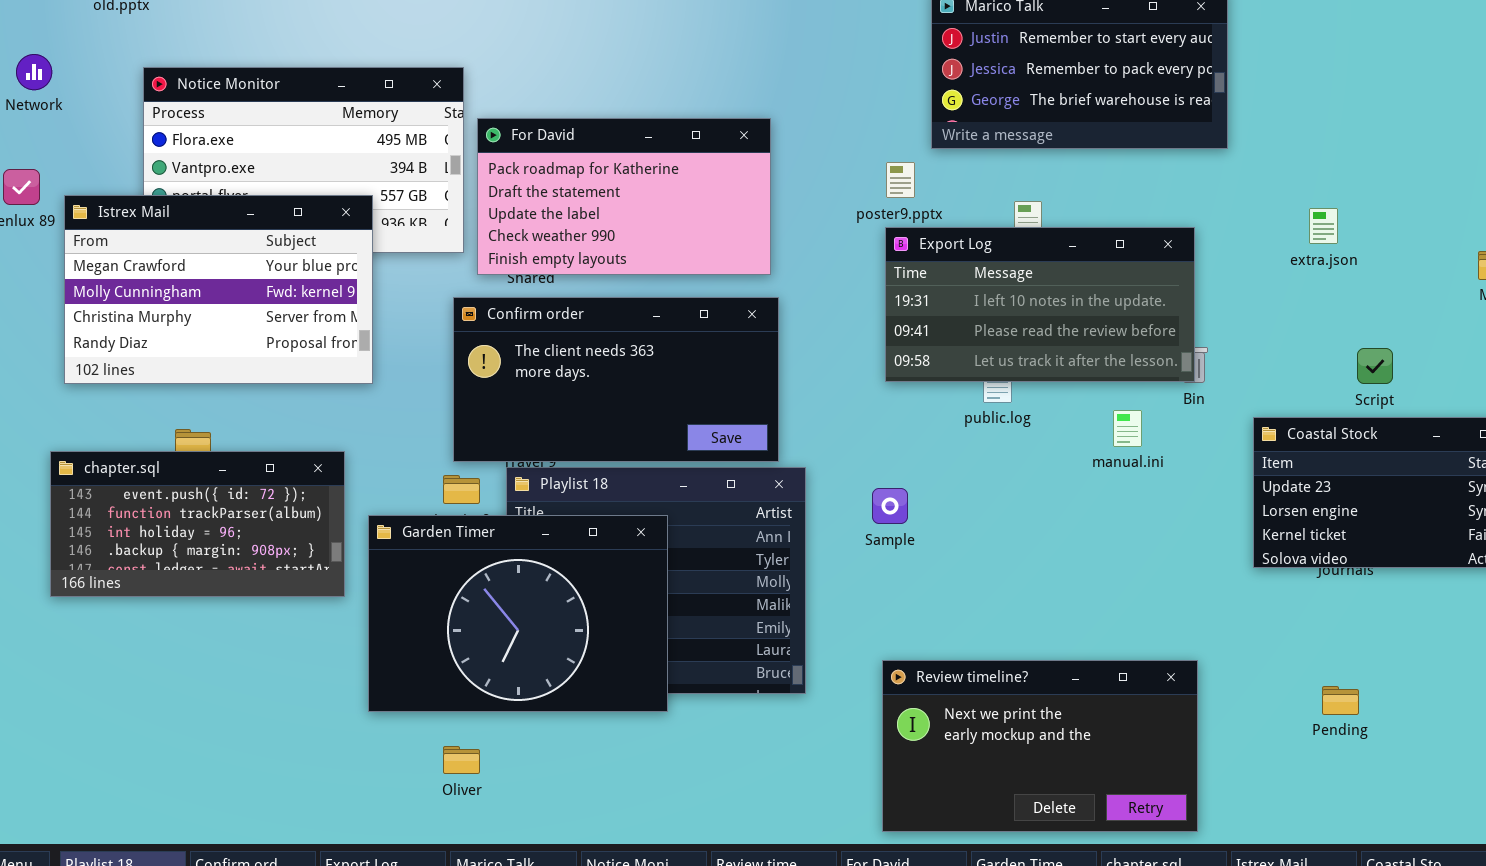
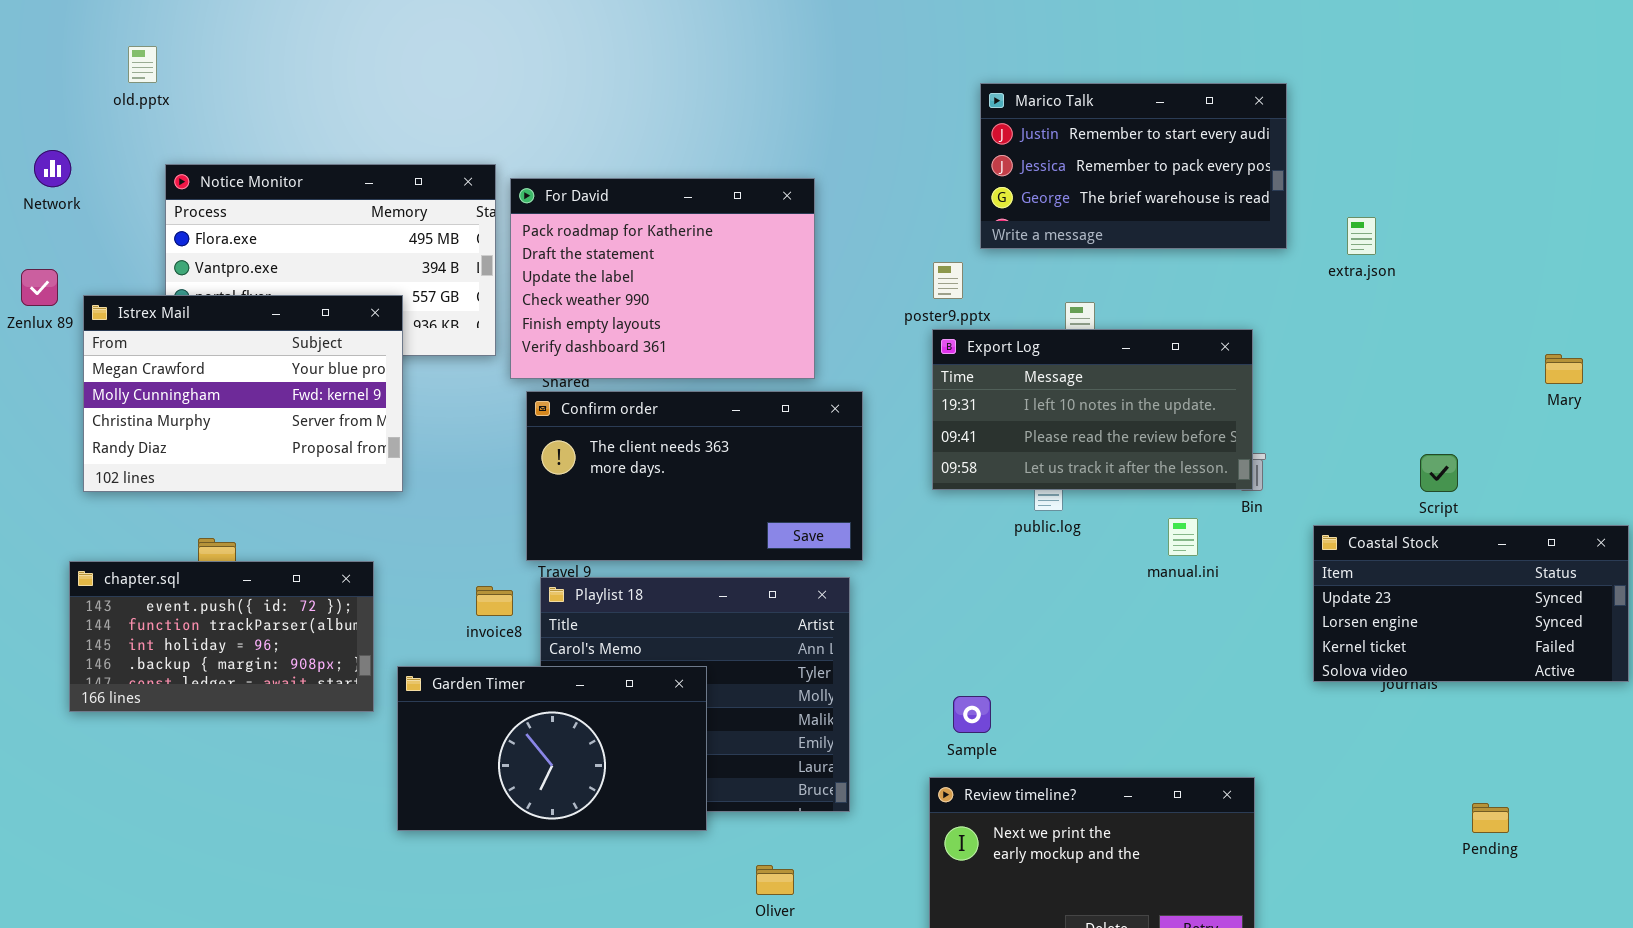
For David: [477,118,771,275] -> [510,178,815,379], resized
extra.json: [1309,208,1338,244] -> [1347,217,1376,255], moved
Confirm order: [453,297,779,462] -> [526,391,863,561], moved
Sample: [872,488,908,524] -> [953,696,991,733], moved
Garden Timer: [368,515,668,712] -> [397,666,707,831], resized
Pending: [1322,686,1359,715] -> [1472,803,1509,833], moved
Oliver: [443,746,480,774] -> [756,865,794,895], moved

